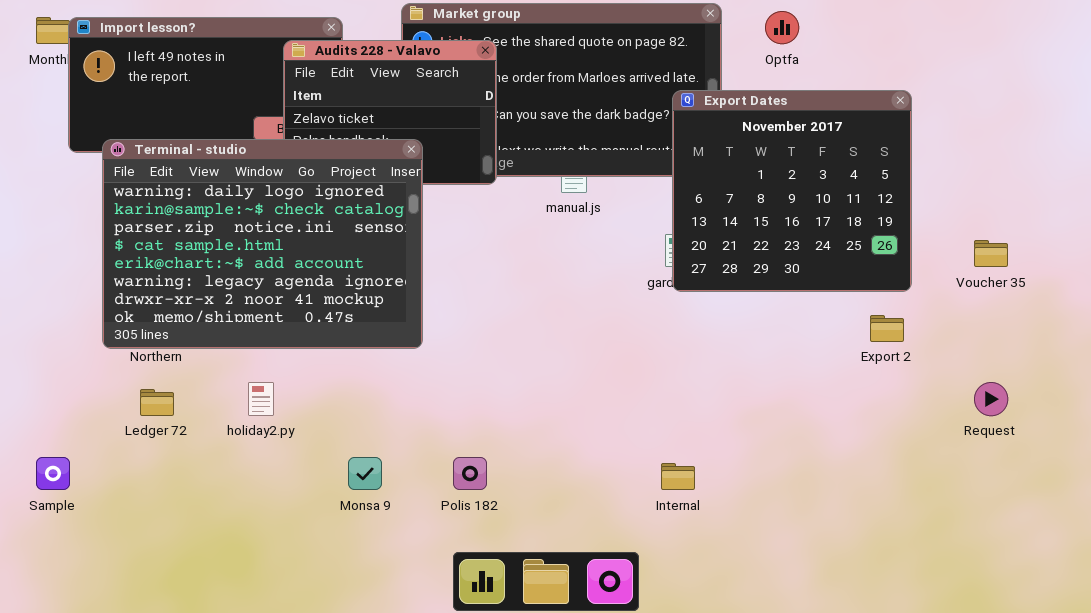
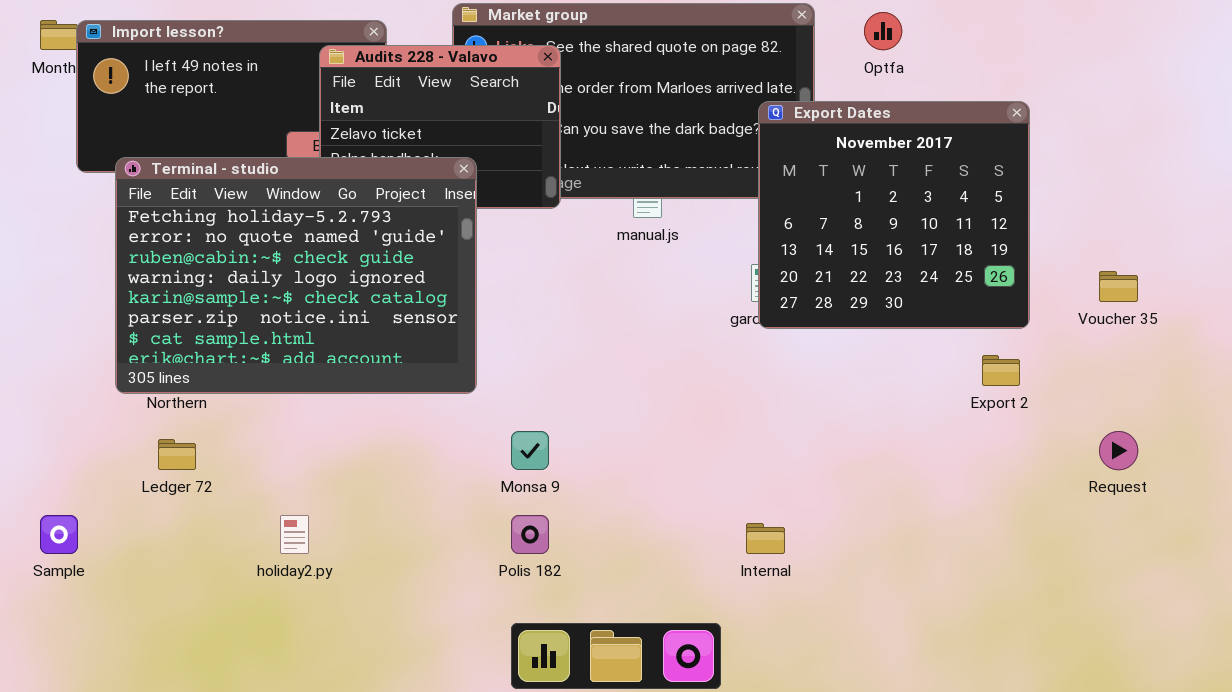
Terminal - studio: [102,139,423,349] -> [115,157,477,394], scrolled up 3 rows
holiday2.py: [248,382,274,416] -> [280,515,309,554], moved
Monsa 9: [348,457,382,490] -> [511,431,549,470], moved

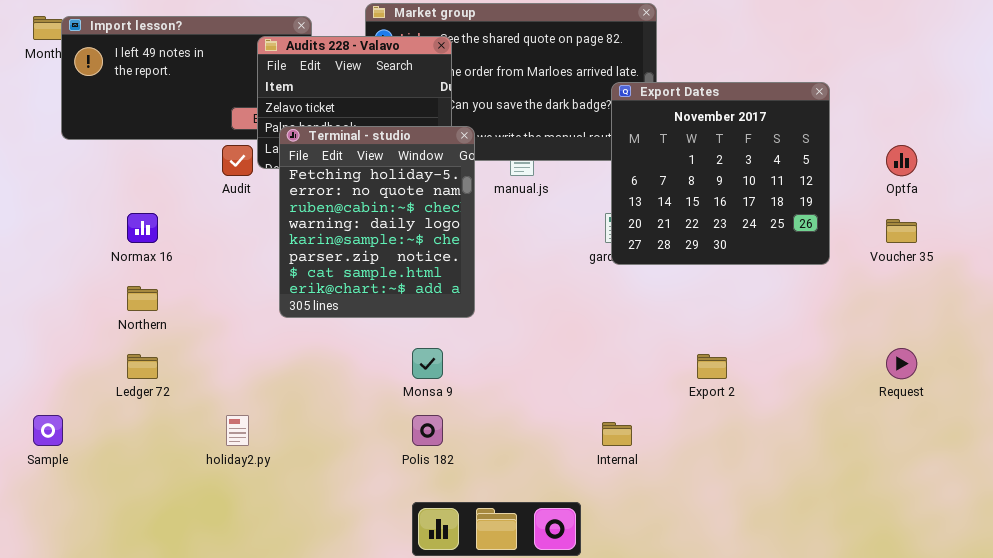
Optfa: [864,12,902,50] -> [886,145,917,176], moved
Terminal - studio: [115,157,477,394] -> [279,126,475,318], moved, resized
Export 2: [982,355,1020,386] -> [697,354,727,379], moved

